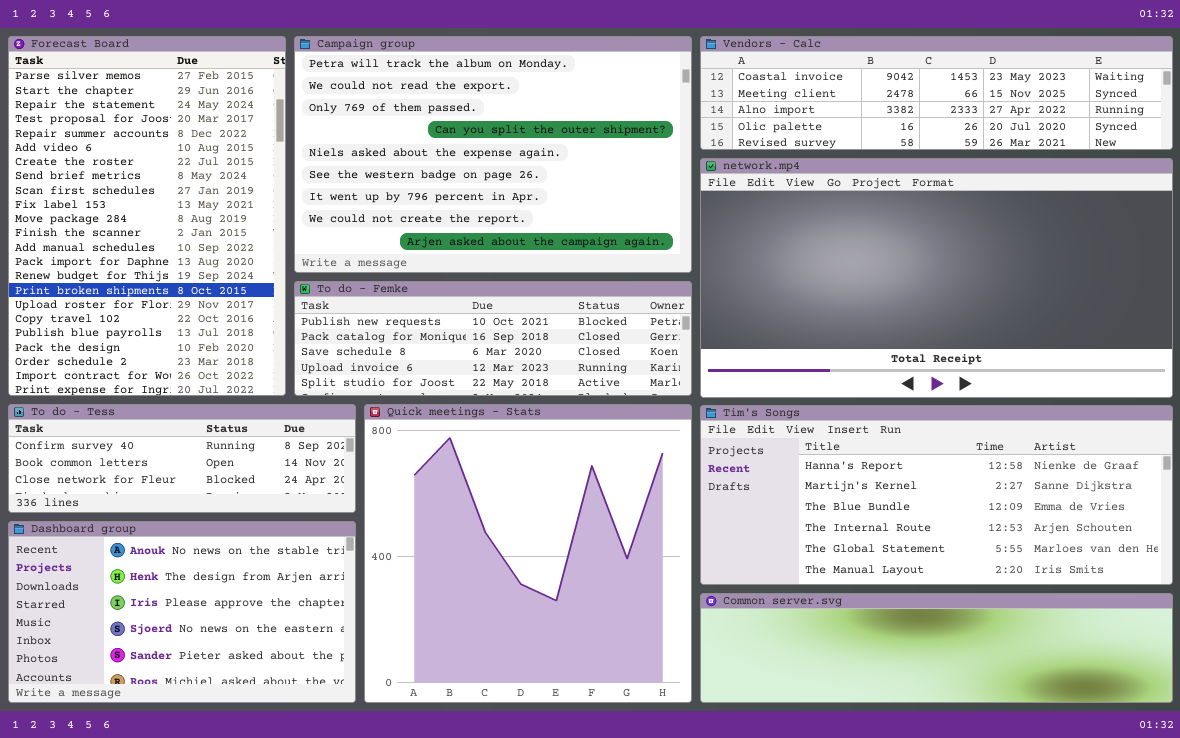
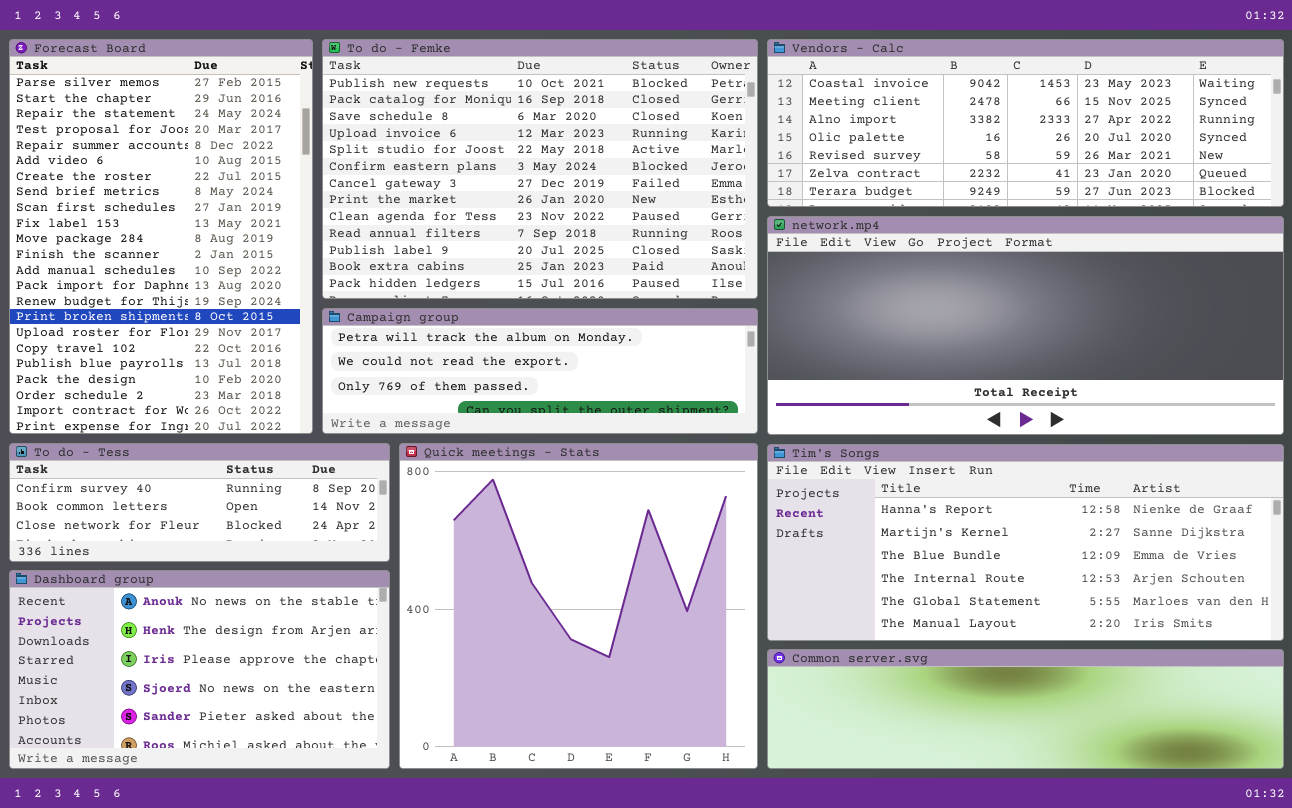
Campaign group: [294,36,692,273] -> [322,308,758,434], moved, resized
Vendors - Calc: [700,36,1173,150] -> [767,39,1284,207], resized
network.mp4: [700,158,1173,398] -> [767,216,1284,435], resized
To do - Femke: [294,281,692,396] -> [322,39,758,299], moved, resized

